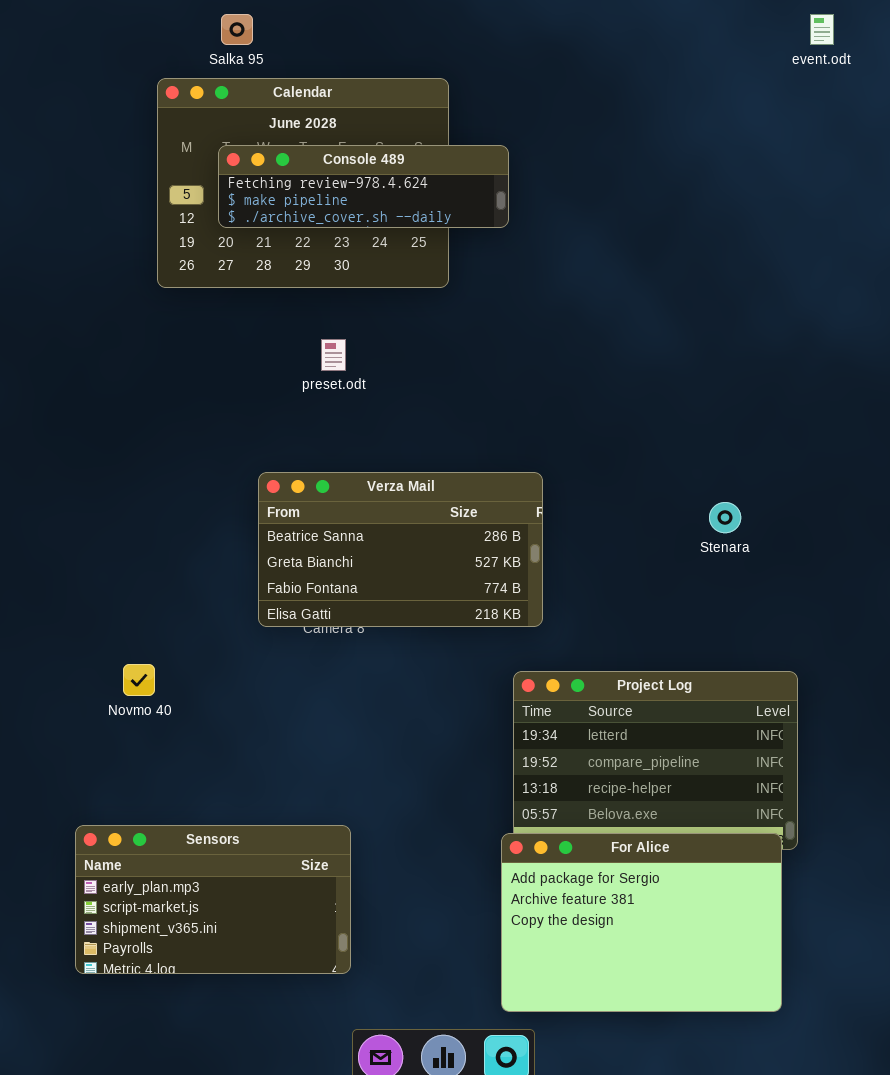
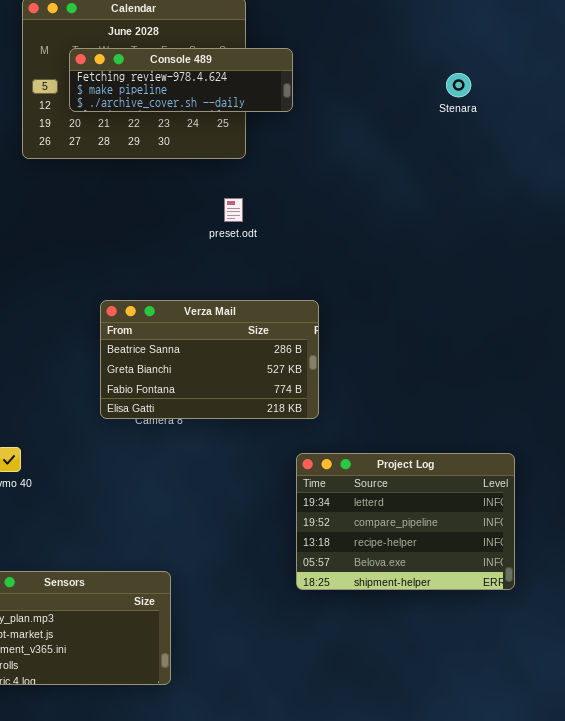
preset.odt: [321,339,346,371] -> [224,198,243,222], moved
Stenara: [709,502,741,533] -> [446,73,471,97], moved
For Alice: [501,833,782,1012] -> none, closed

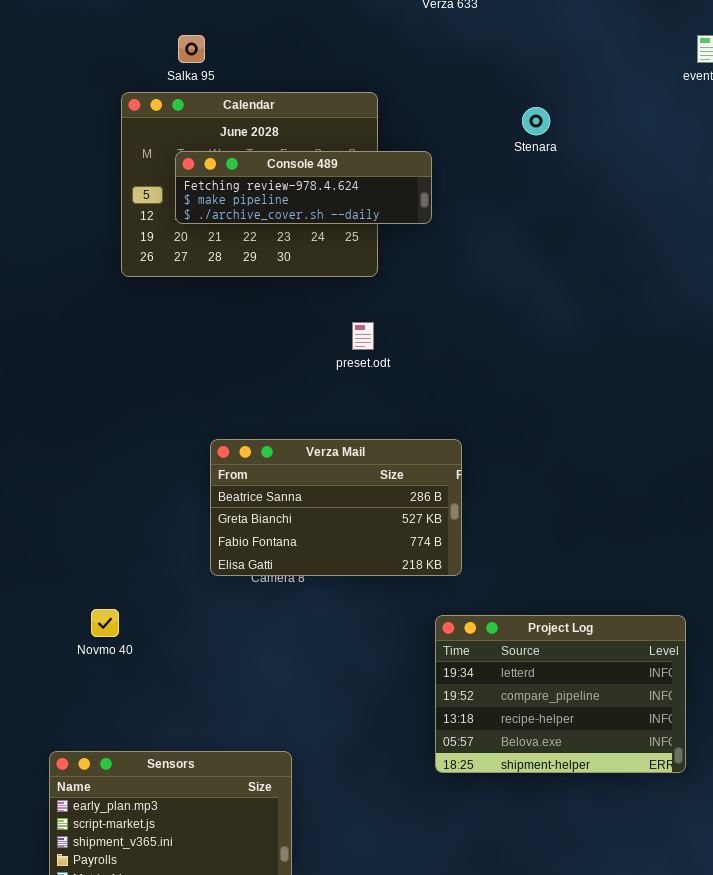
Stenara: [446,73,471,97] -> [522,107,550,135], moved

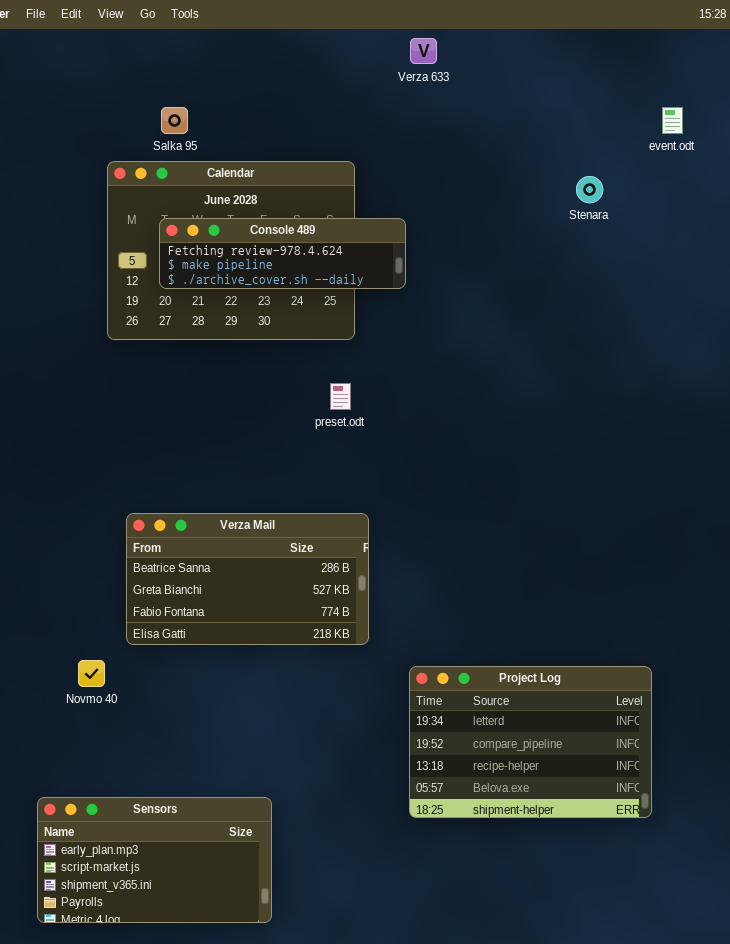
Stenara: [522,107,550,135] -> [576,176,603,203], moved
Verza Mail: [210,439,462,576] -> [126,513,369,645], moved

